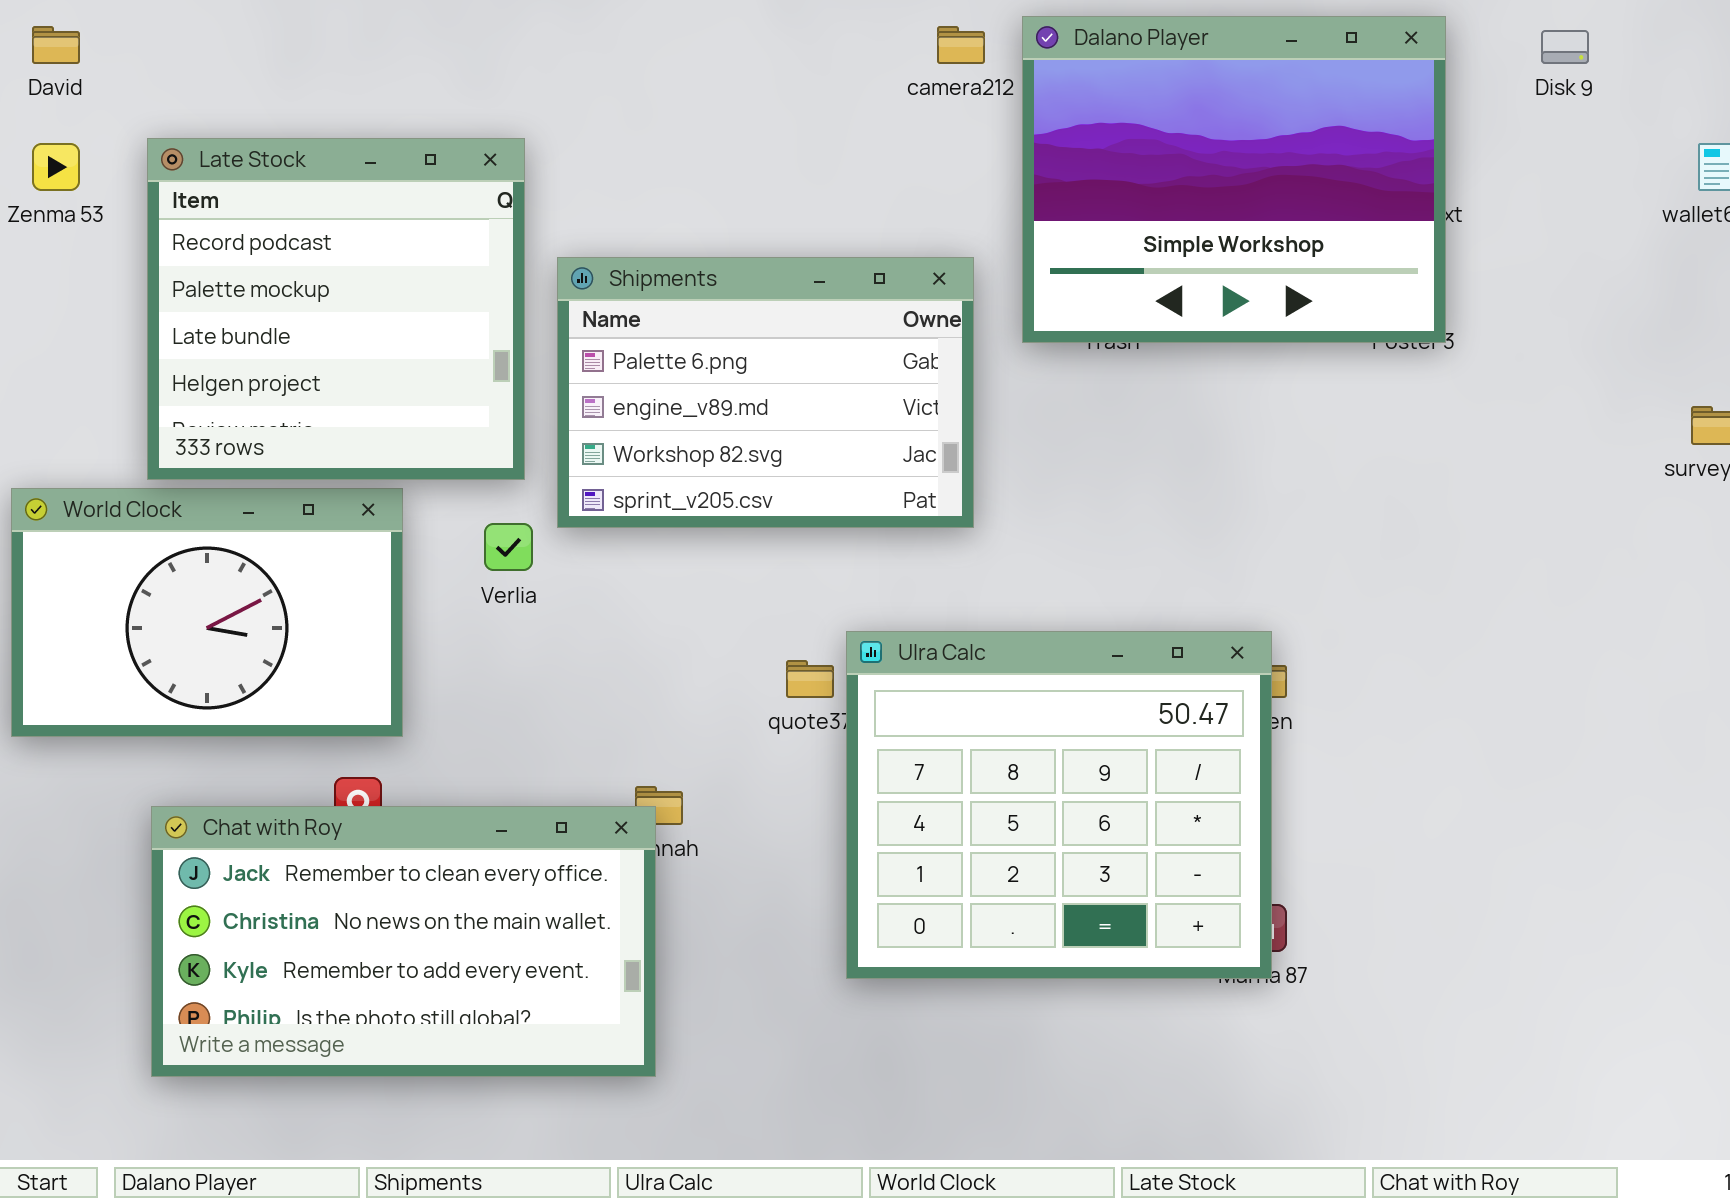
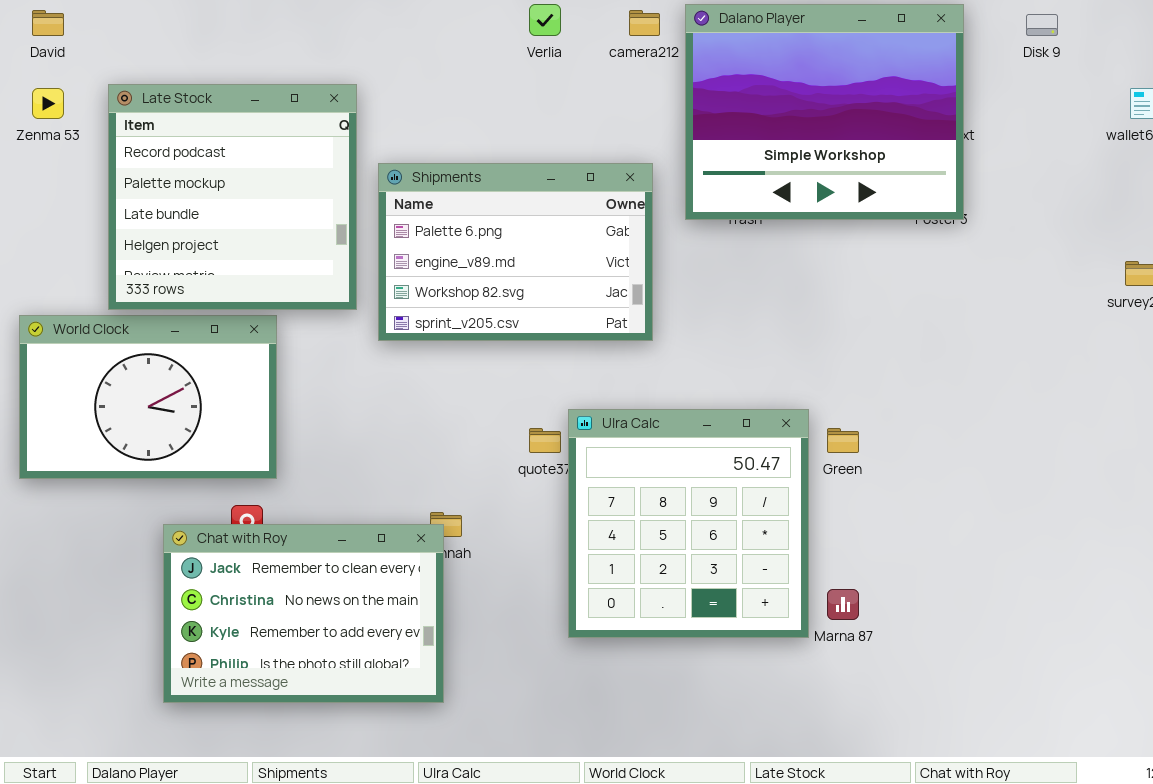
Verlia: [484,523,533,571] -> [529,4,561,36], moved
Ulra Calc: [846,631,1272,979] -> [568,409,809,638], resized
Chat with Roy: [151,806,656,1077] -> [163,524,444,703], resized

